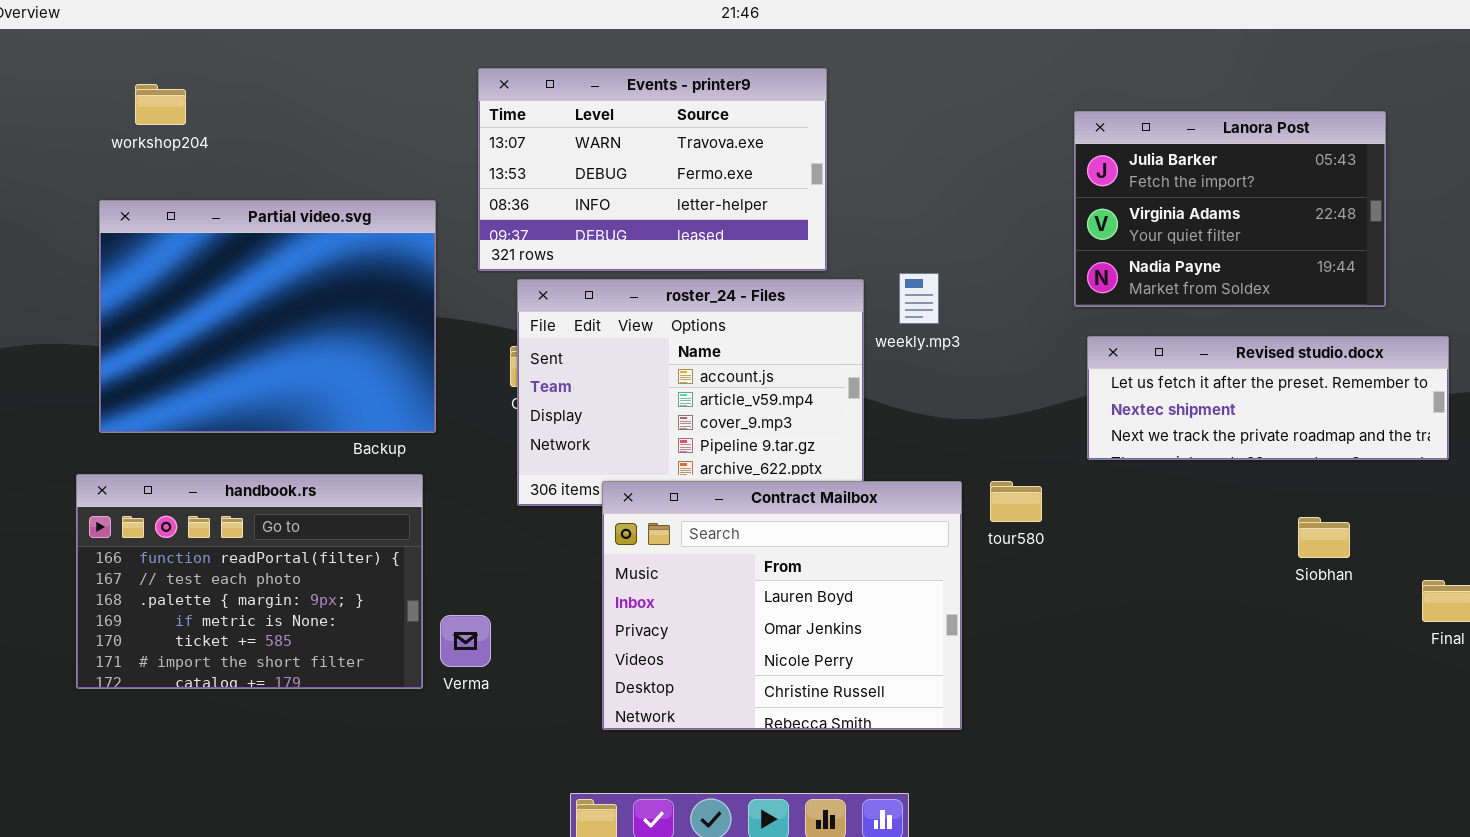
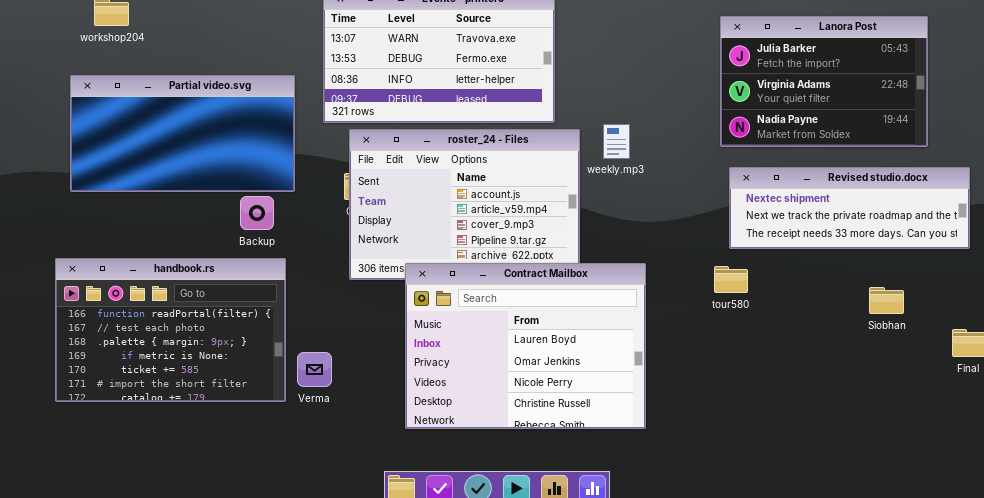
Partial video.svg: [99,200,436,433] -> [70,75,295,192], resized
Revised studio.docx: [1087,336,1449,460] -> [729,167,970,249], scrolled down 1 row
tour580: [990,481,1042,522] -> [714,266,748,293], moved

